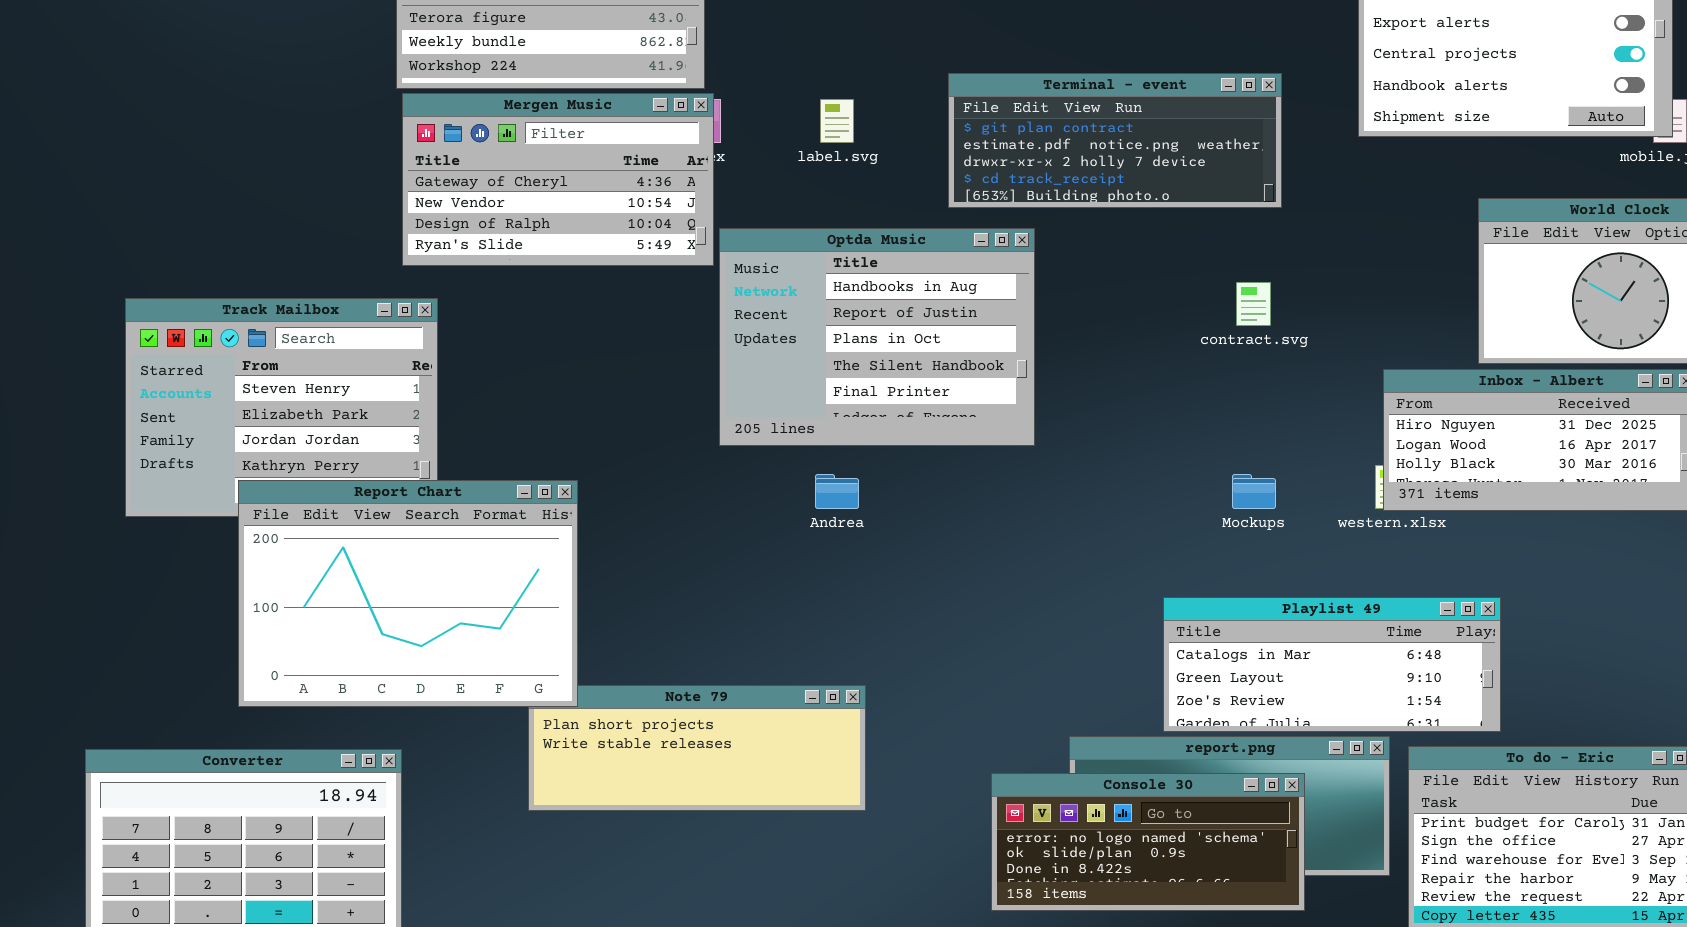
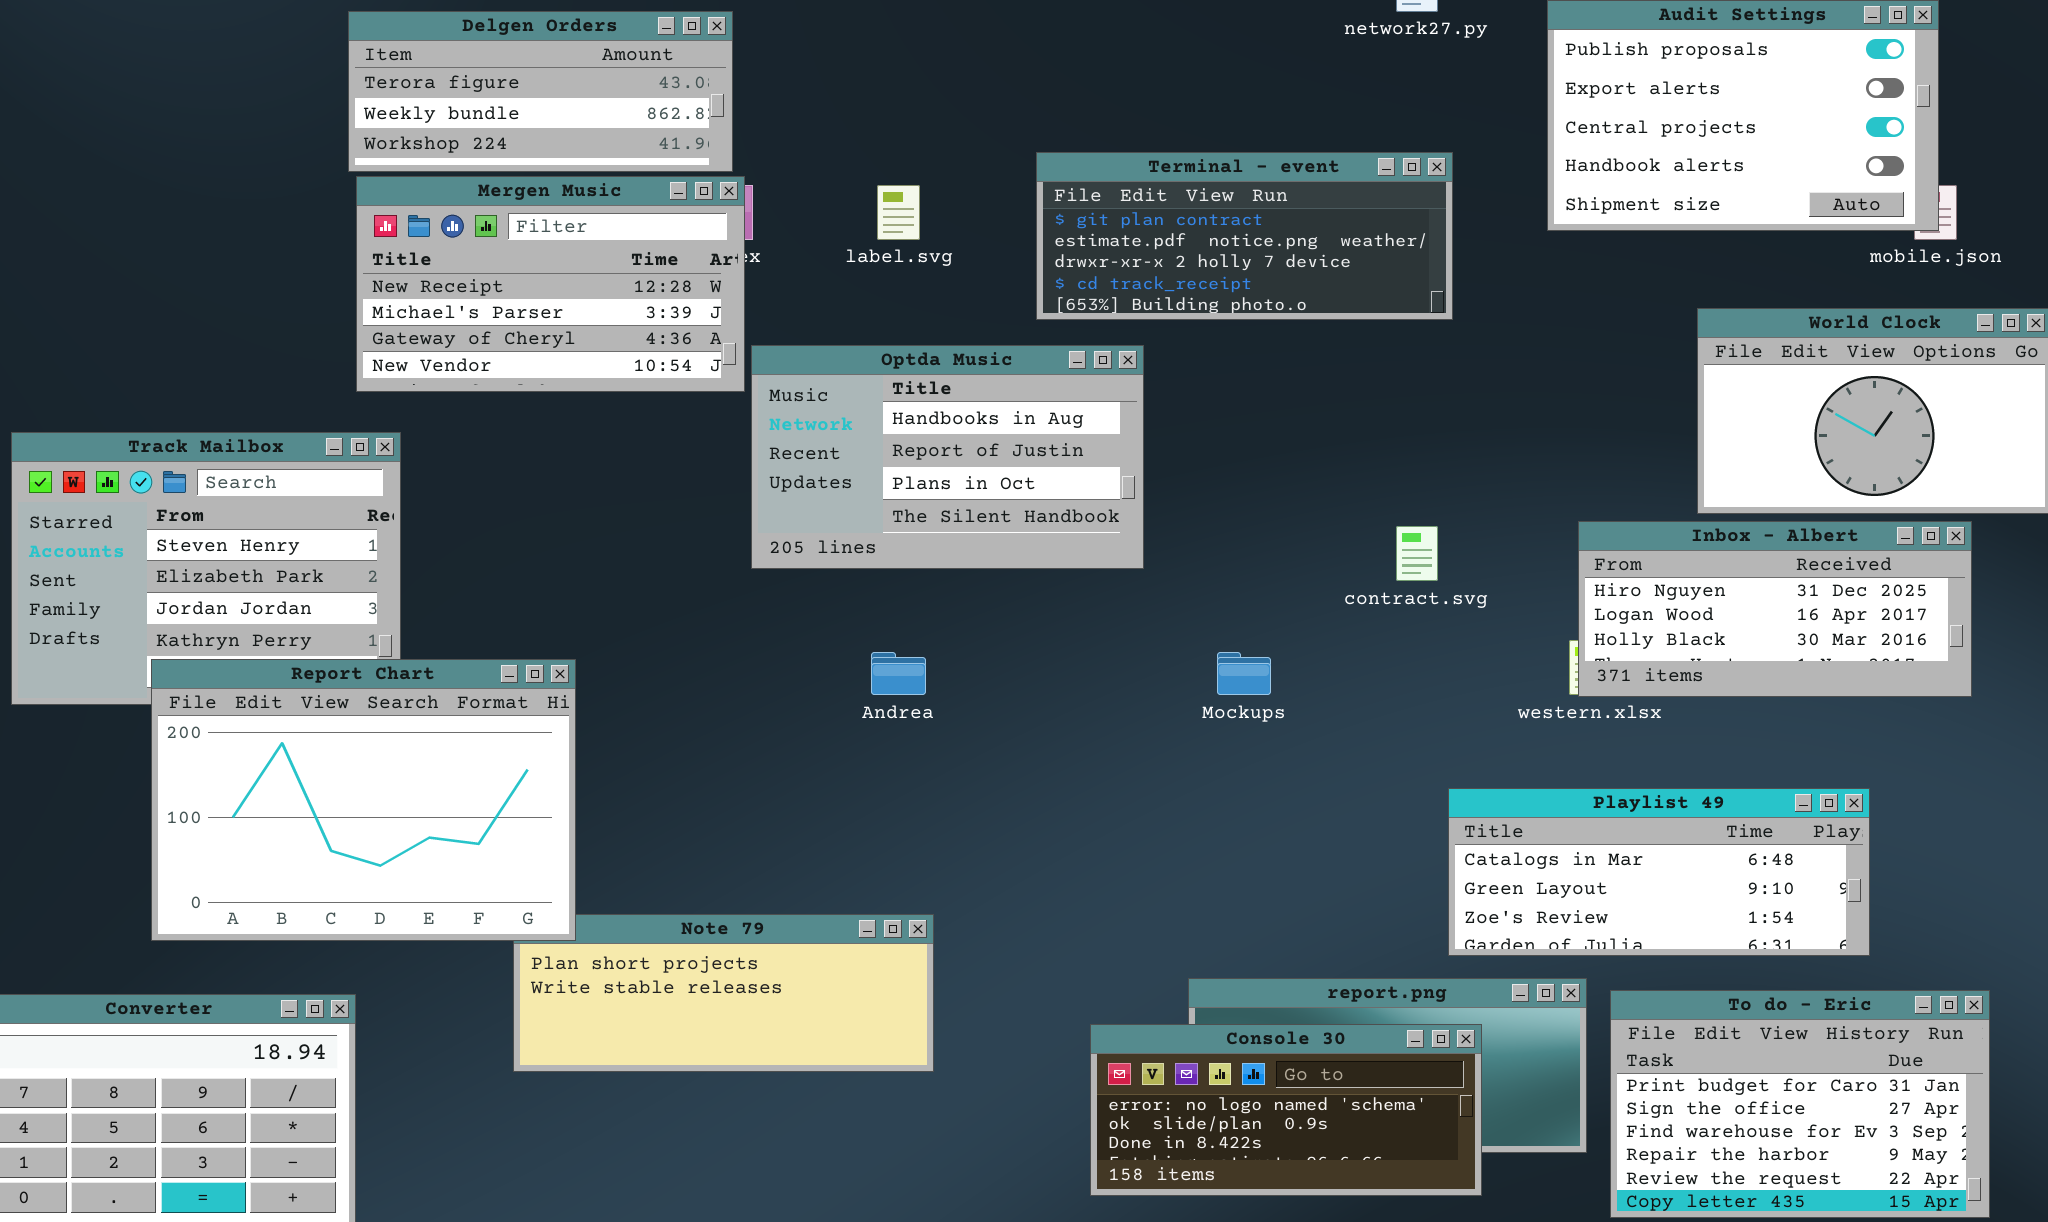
Mergen Music: [402,93,714,266] -> [356,176,745,392], scrolled up 2 rows
Optda Music: [719,228,1035,446] -> [751,345,1144,569], resized
contract.svg: [1236,282,1271,326] -> [1396,526,1438,581], moved
Mockups: [1232,474,1276,509] -> [1217,652,1271,695], moved
Playlist 49: [1163,597,1501,732] -> [1448,788,1870,956], moved

